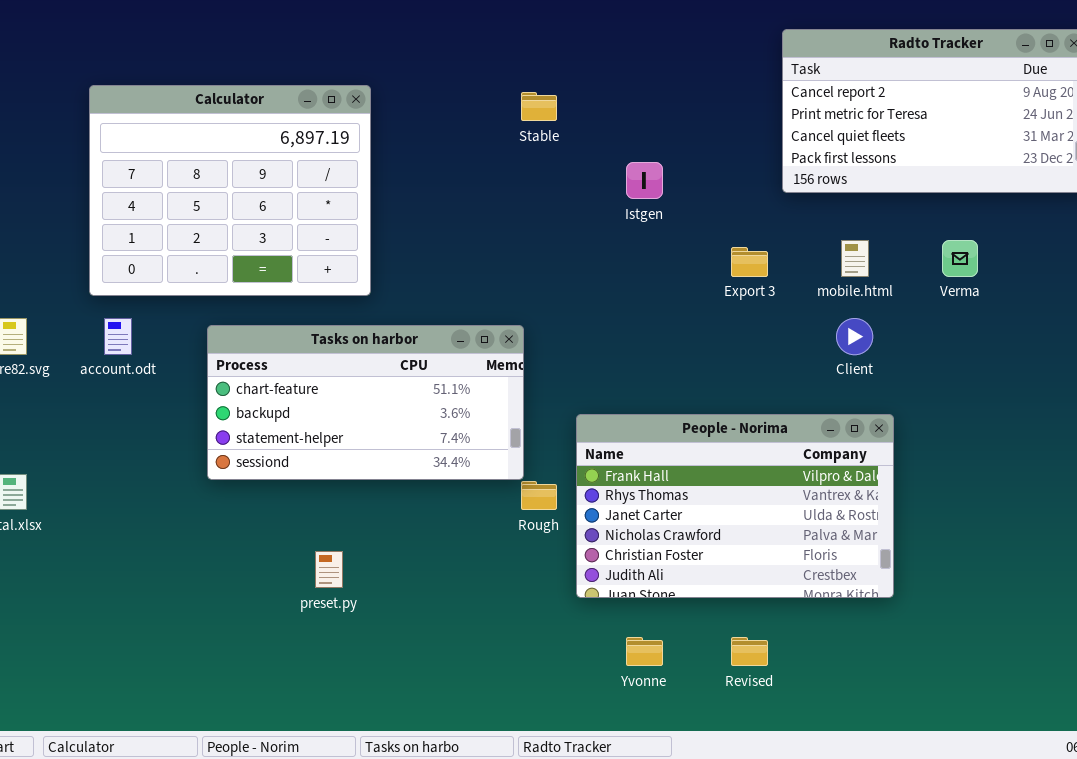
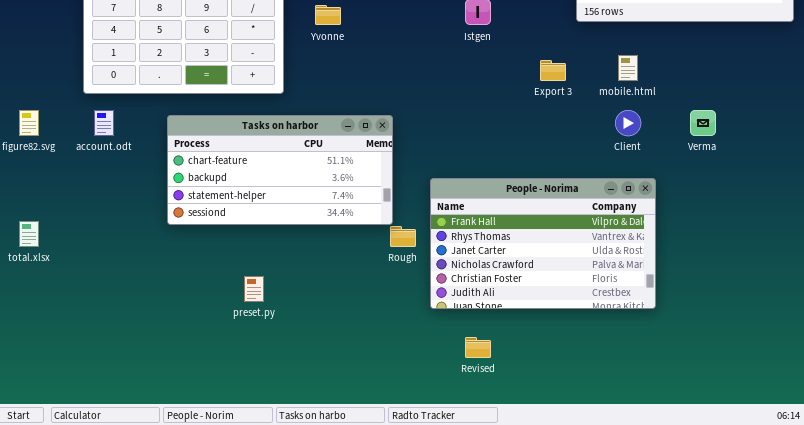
Verma: [942,240,978,277] -> [690,110,716,136], moved
Yvonne: [626,637,663,666] -> [315,5,341,25], moved
Revised: [731,637,768,666] -> [465,337,491,358], moved

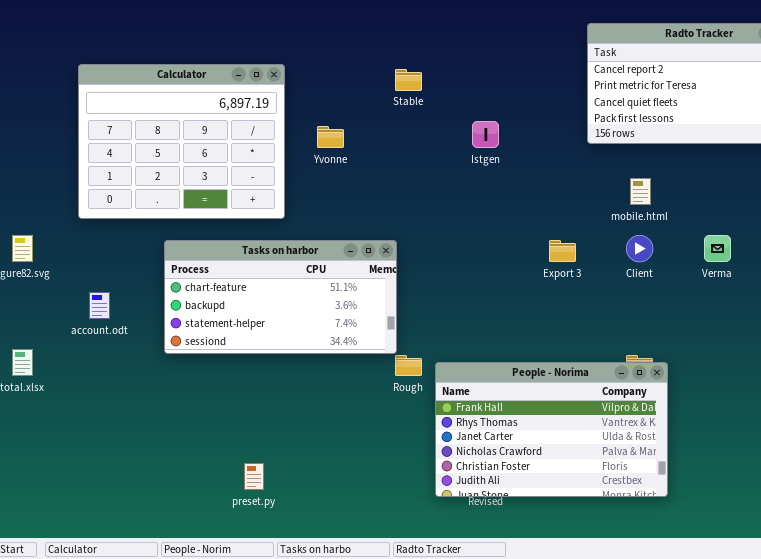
Export 3: [540,60,566,81] -> [549,240,576,262], moved
account.odt: [94,110,114,136] -> [89,292,110,319], moved
People - Norima: [430,178,656,309] -> [435,362,668,497], moved
preset.py: [244,276,264,302] -> [244,463,264,490], moved

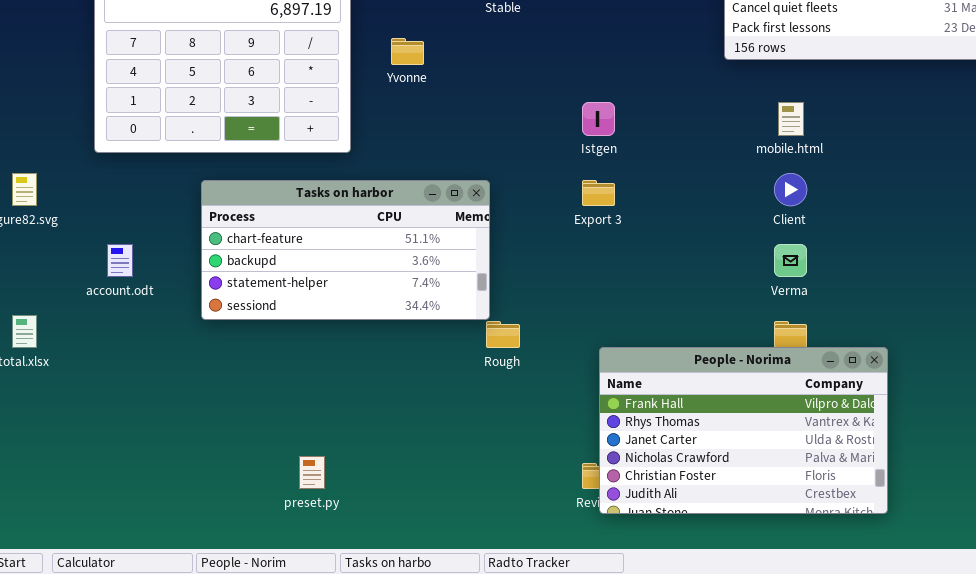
Istgen: [472,121,499,148] -> [582,102,615,136], moved
Verma: [704,235,731,262] -> [774,244,807,277], moved
Export 3: [549,240,576,262] -> [582,180,615,206], moved
People - Norima: [435,362,668,497] -> [599,347,888,514], moved

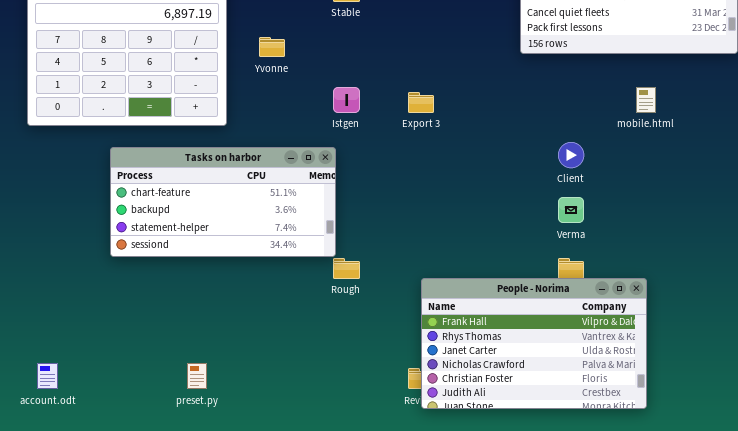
Istgen: [582,102,615,136] -> [333,87,360,113], moved
mobile.html: [778,102,804,136] -> [636,87,656,113], moved
Export 3: [582,180,615,206] -> [408,92,434,113], moved
account.odt: [107,244,133,277] -> [37,363,58,389], moved

